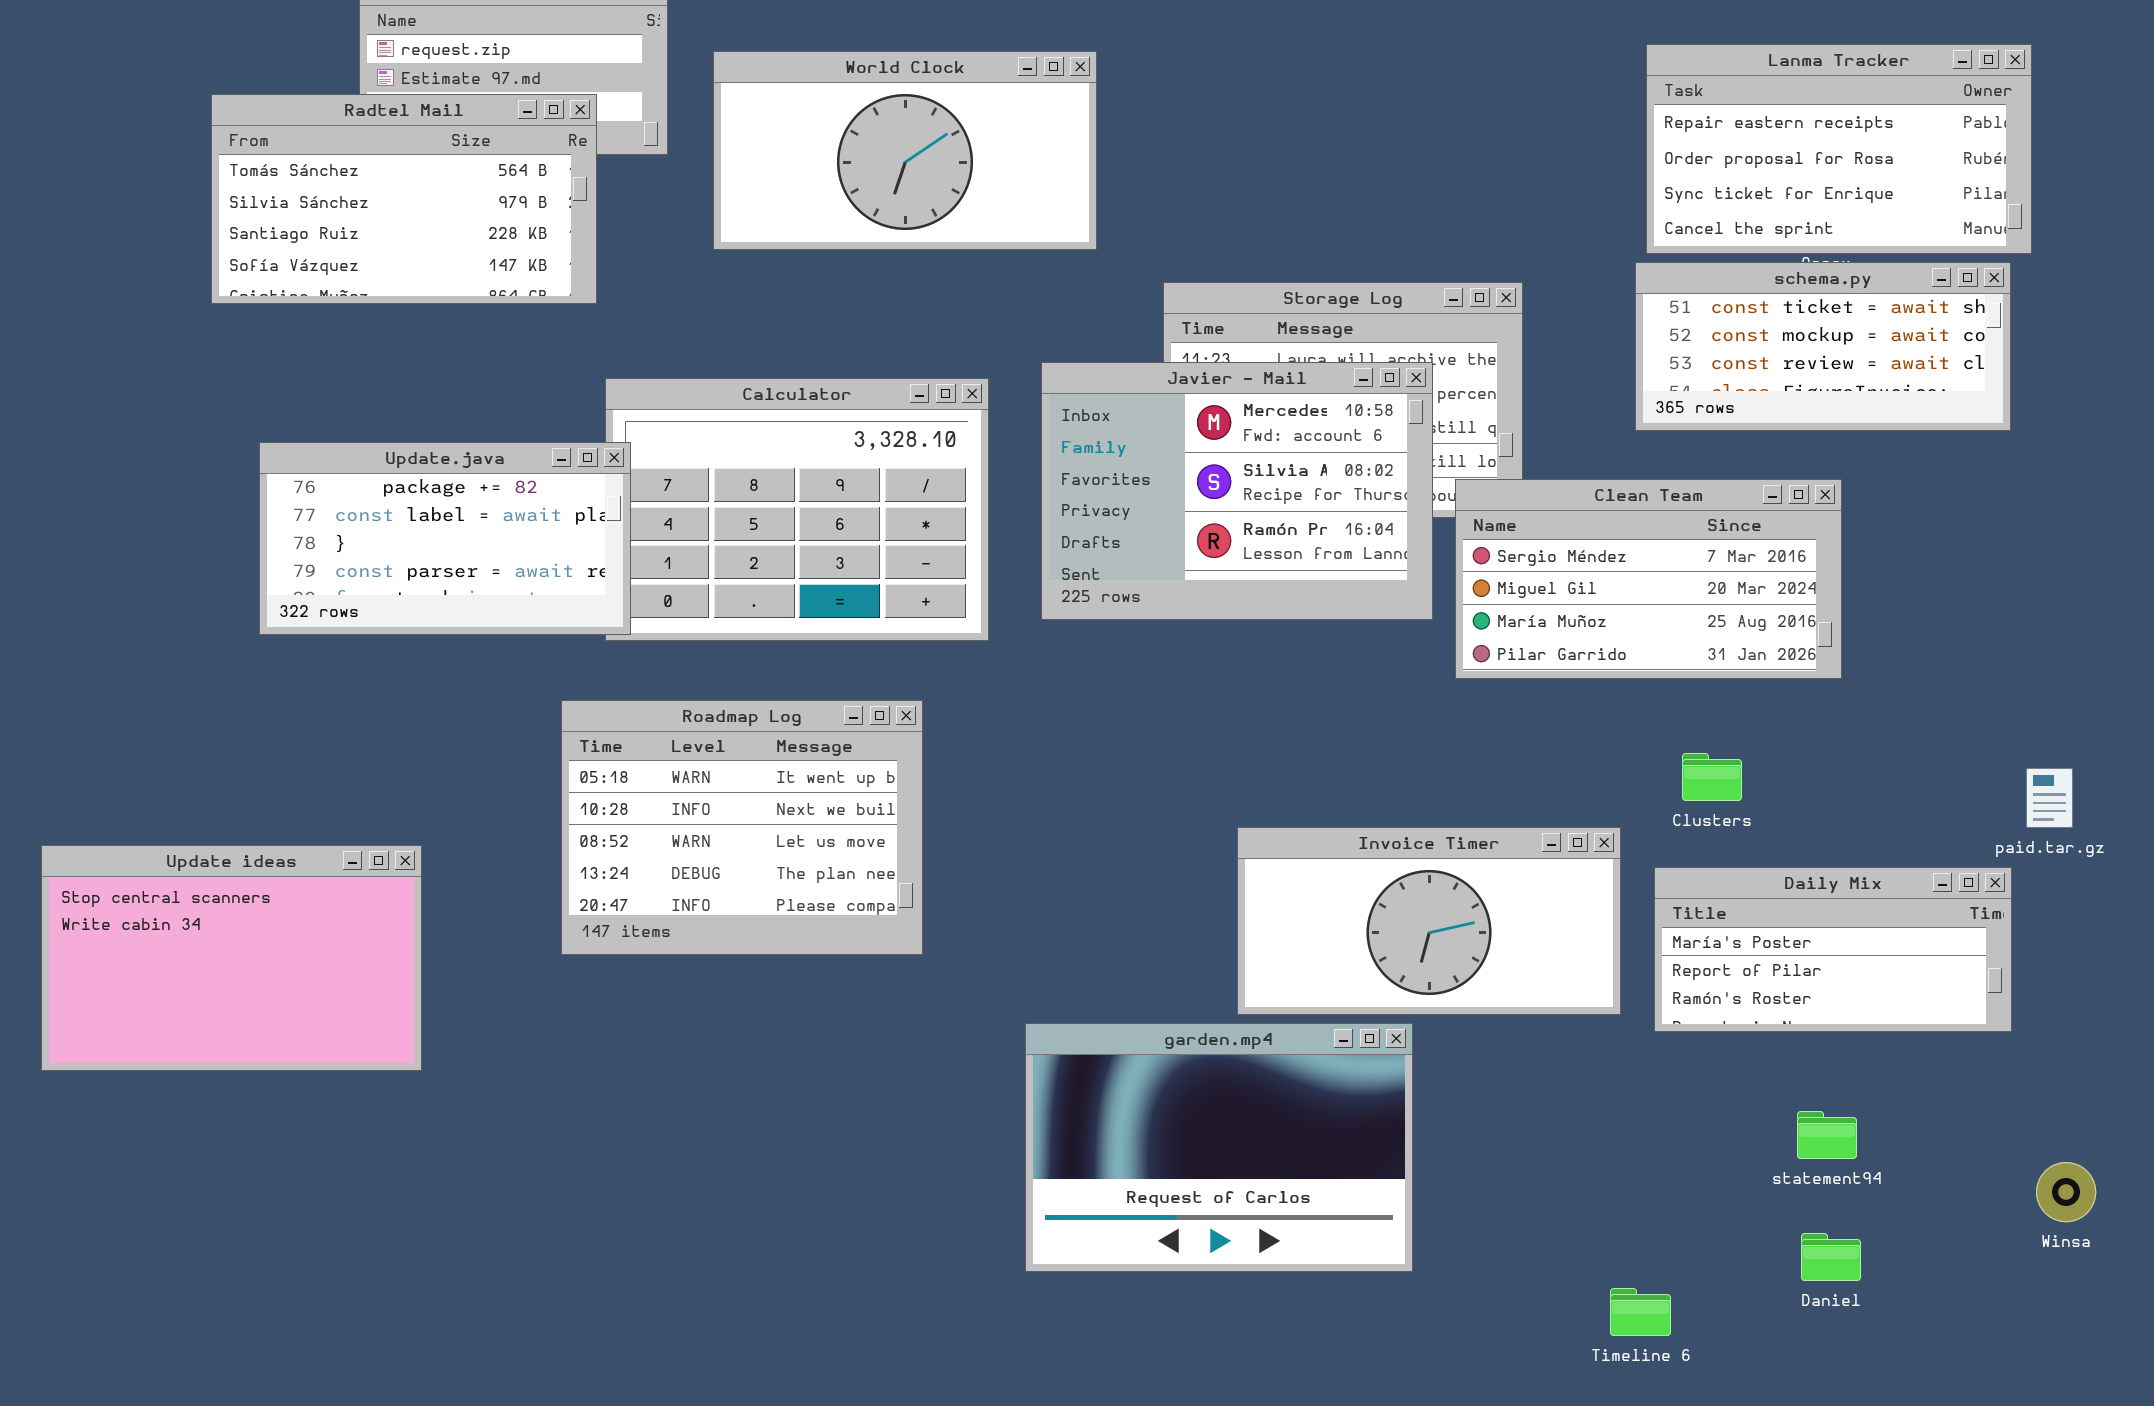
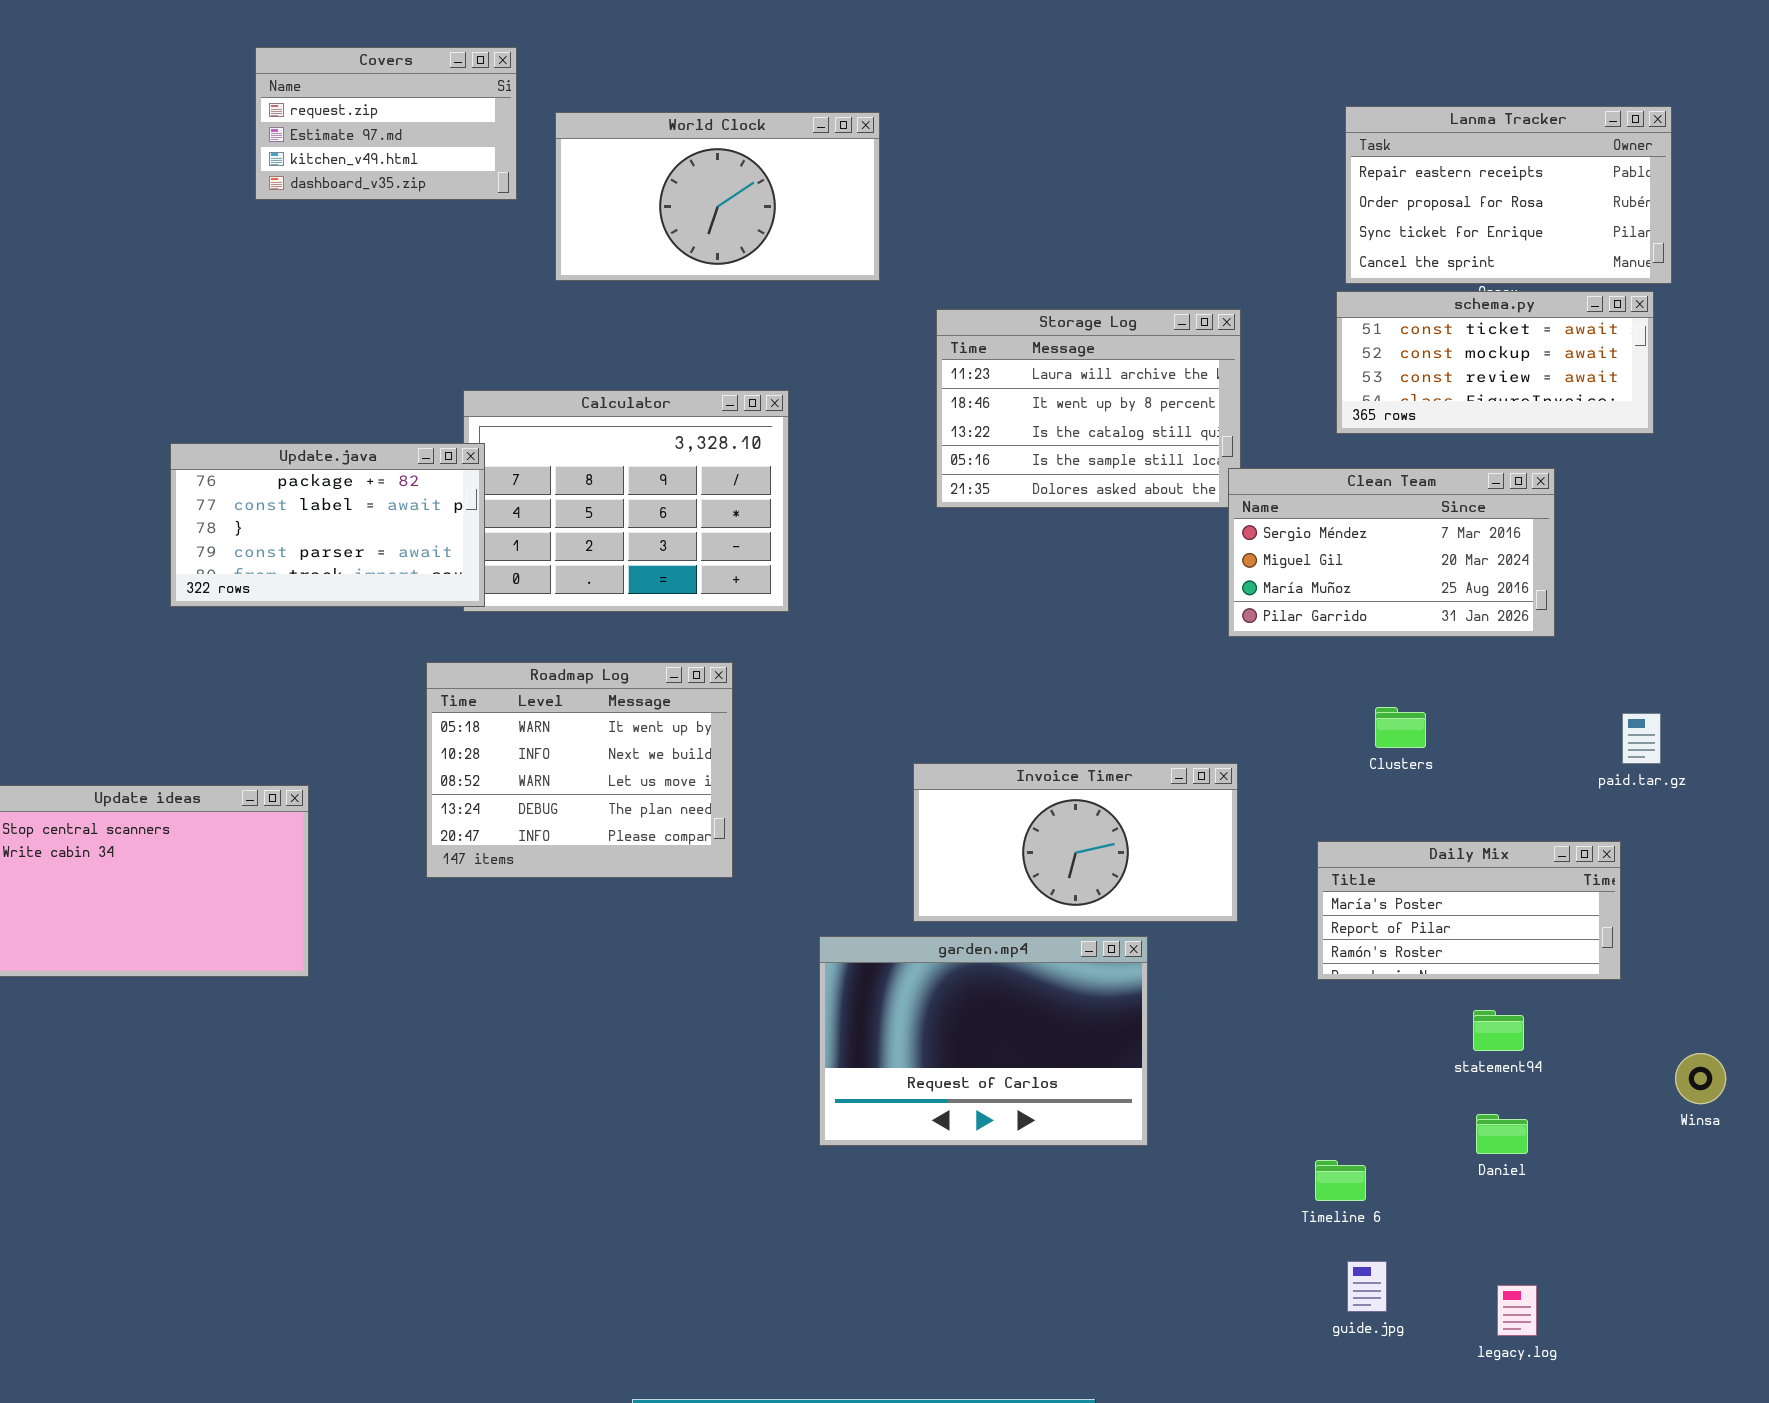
Radtel Mail: [211,94,597,304] -> none, closed
Javier - Mail: [1041,362,1433,620] -> none, closed
Clean Team: [1455,479,1842,679] -> [1228,468,1555,637], moved
paid.tar.gz: [2026,768,2073,828] -> [1622,713,1661,764], moved
Invoice Timer: [1237,827,1621,1015] -> [913,763,1238,922], moved
Daily Mix: [1654,867,2012,1032] -> [1317,841,1621,980], moved

